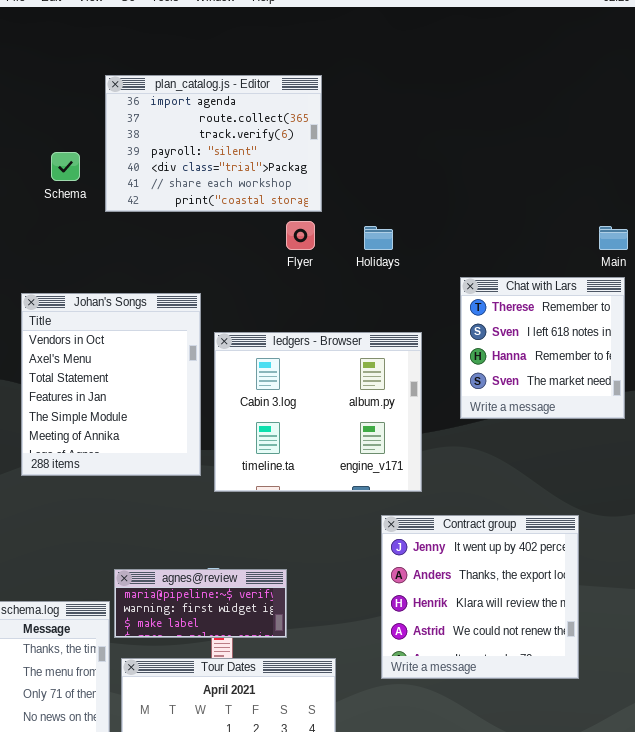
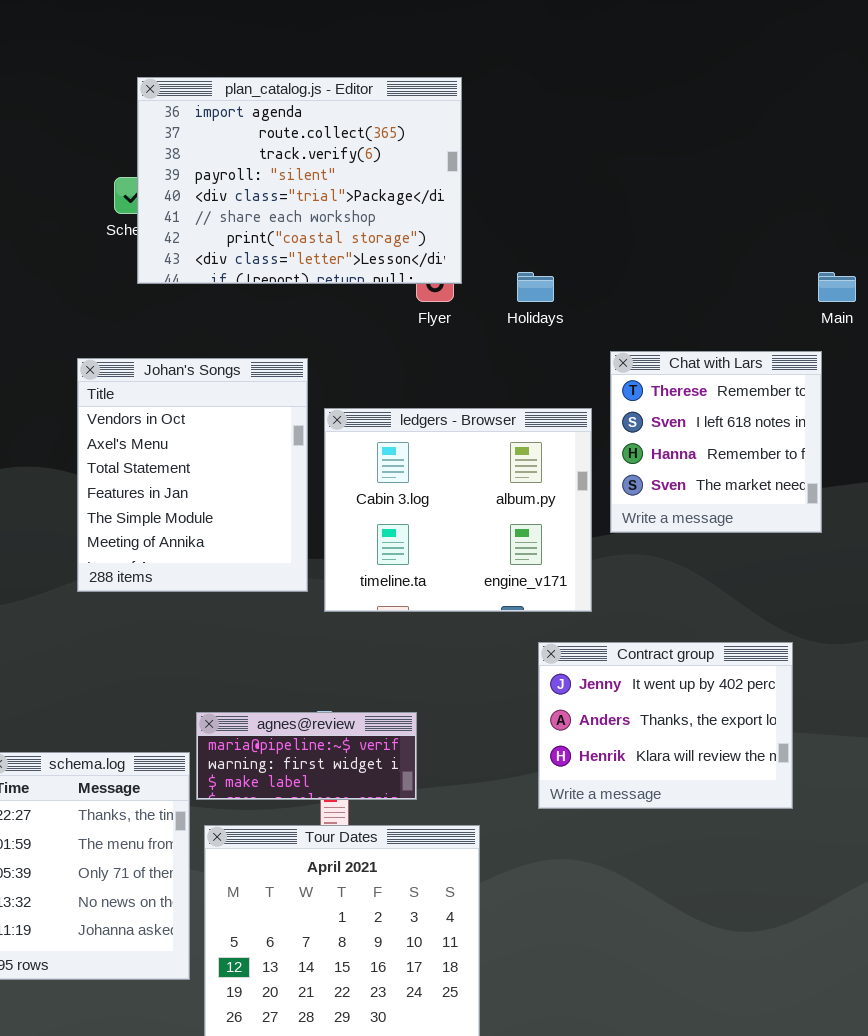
plan_catalog.js - Editor: [105,75,322,212] -> [137,77,462,284], resized
Chat with Lars: [460,277,625,419] -> [610,351,822,533], moved
Contract group: [381,515,579,679] -> [538,642,793,809], resized

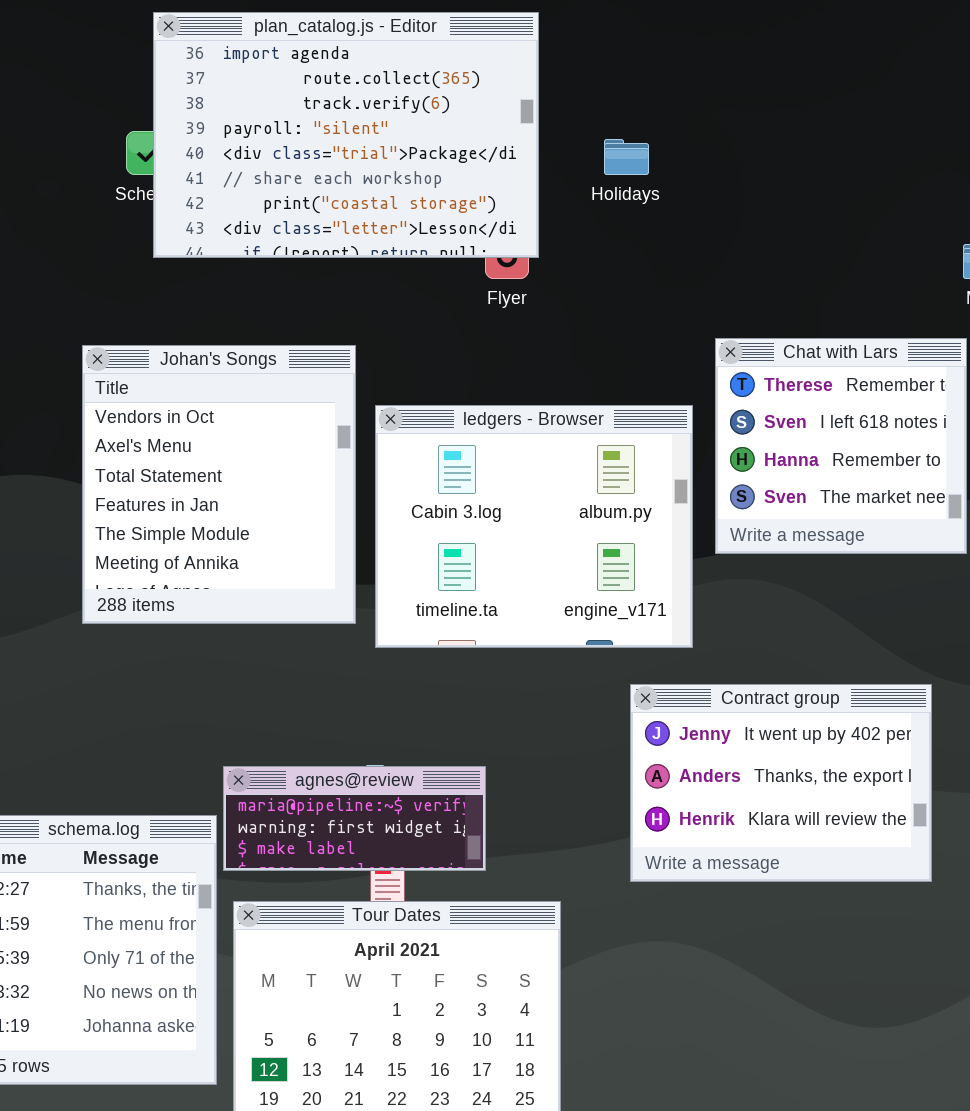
Holidays: [517,272,554,302] -> [604,139,649,175], moved

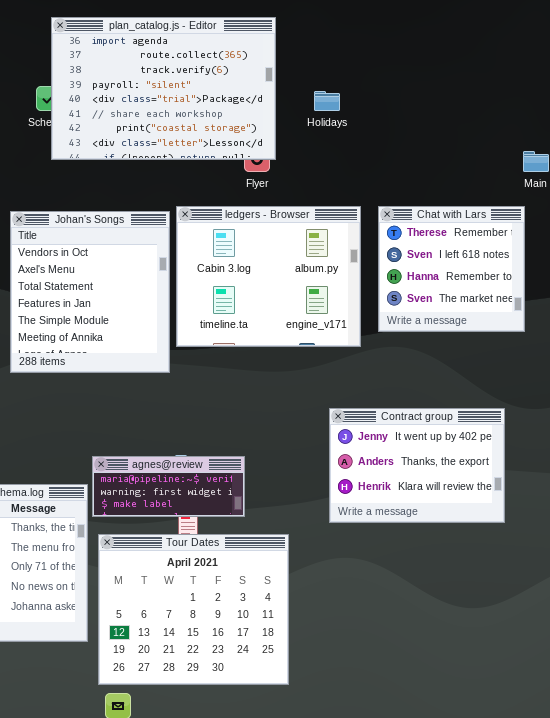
ledgers - Browser: [375,405,693,648] -> [176,206,361,347], moved

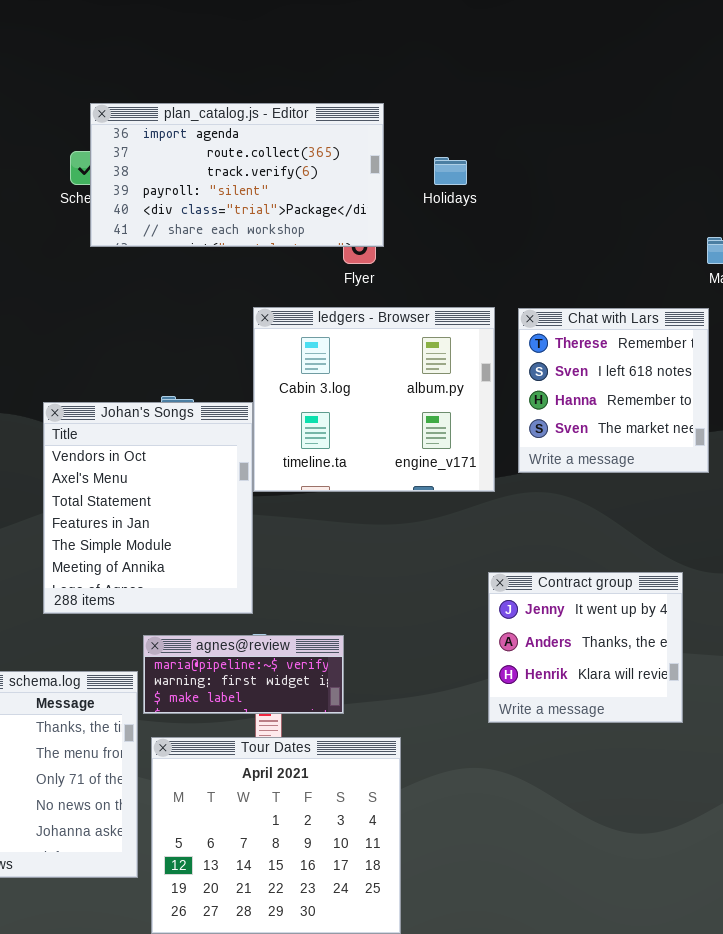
plan_catalog.js - Editor: [51,17,276,160] -> [90,103,384,247], resized
Johan's Songs: [10,211,170,373] -> [43,402,253,614], moved
Contract group: [329,408,505,523] -> [488,572,683,723], resized

